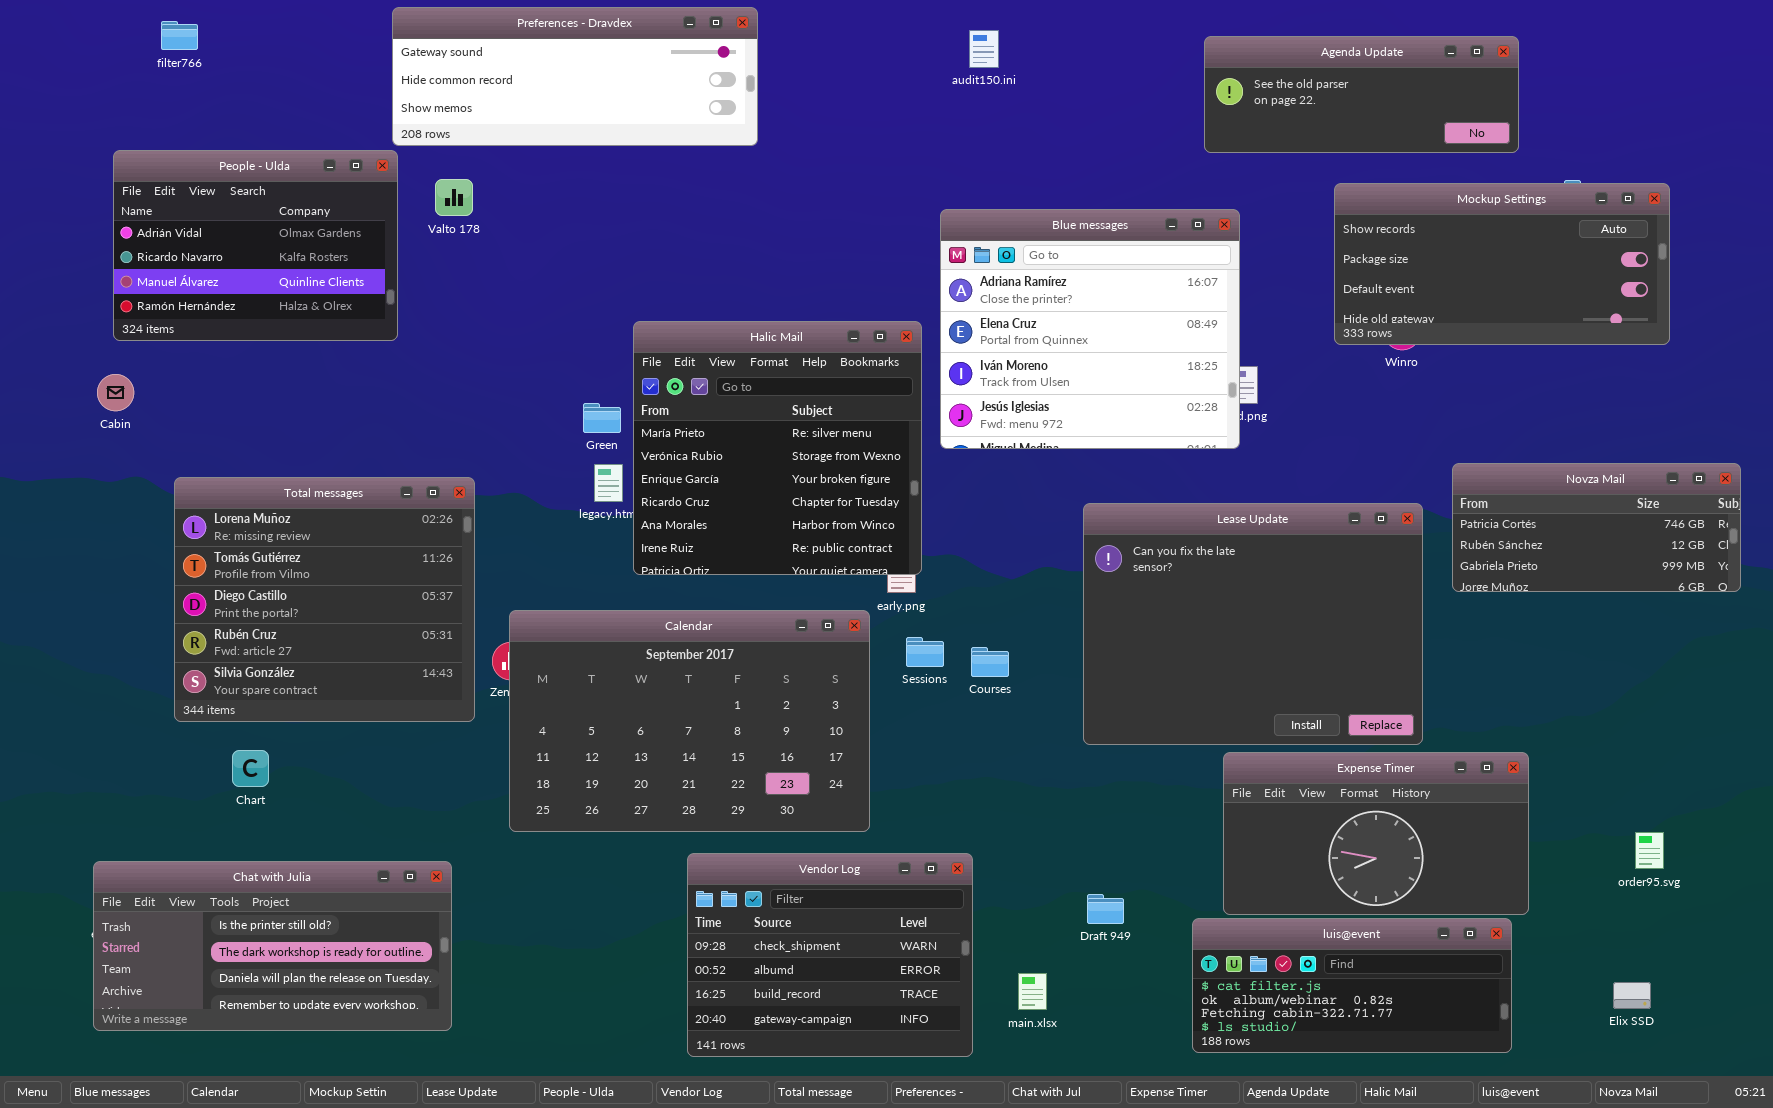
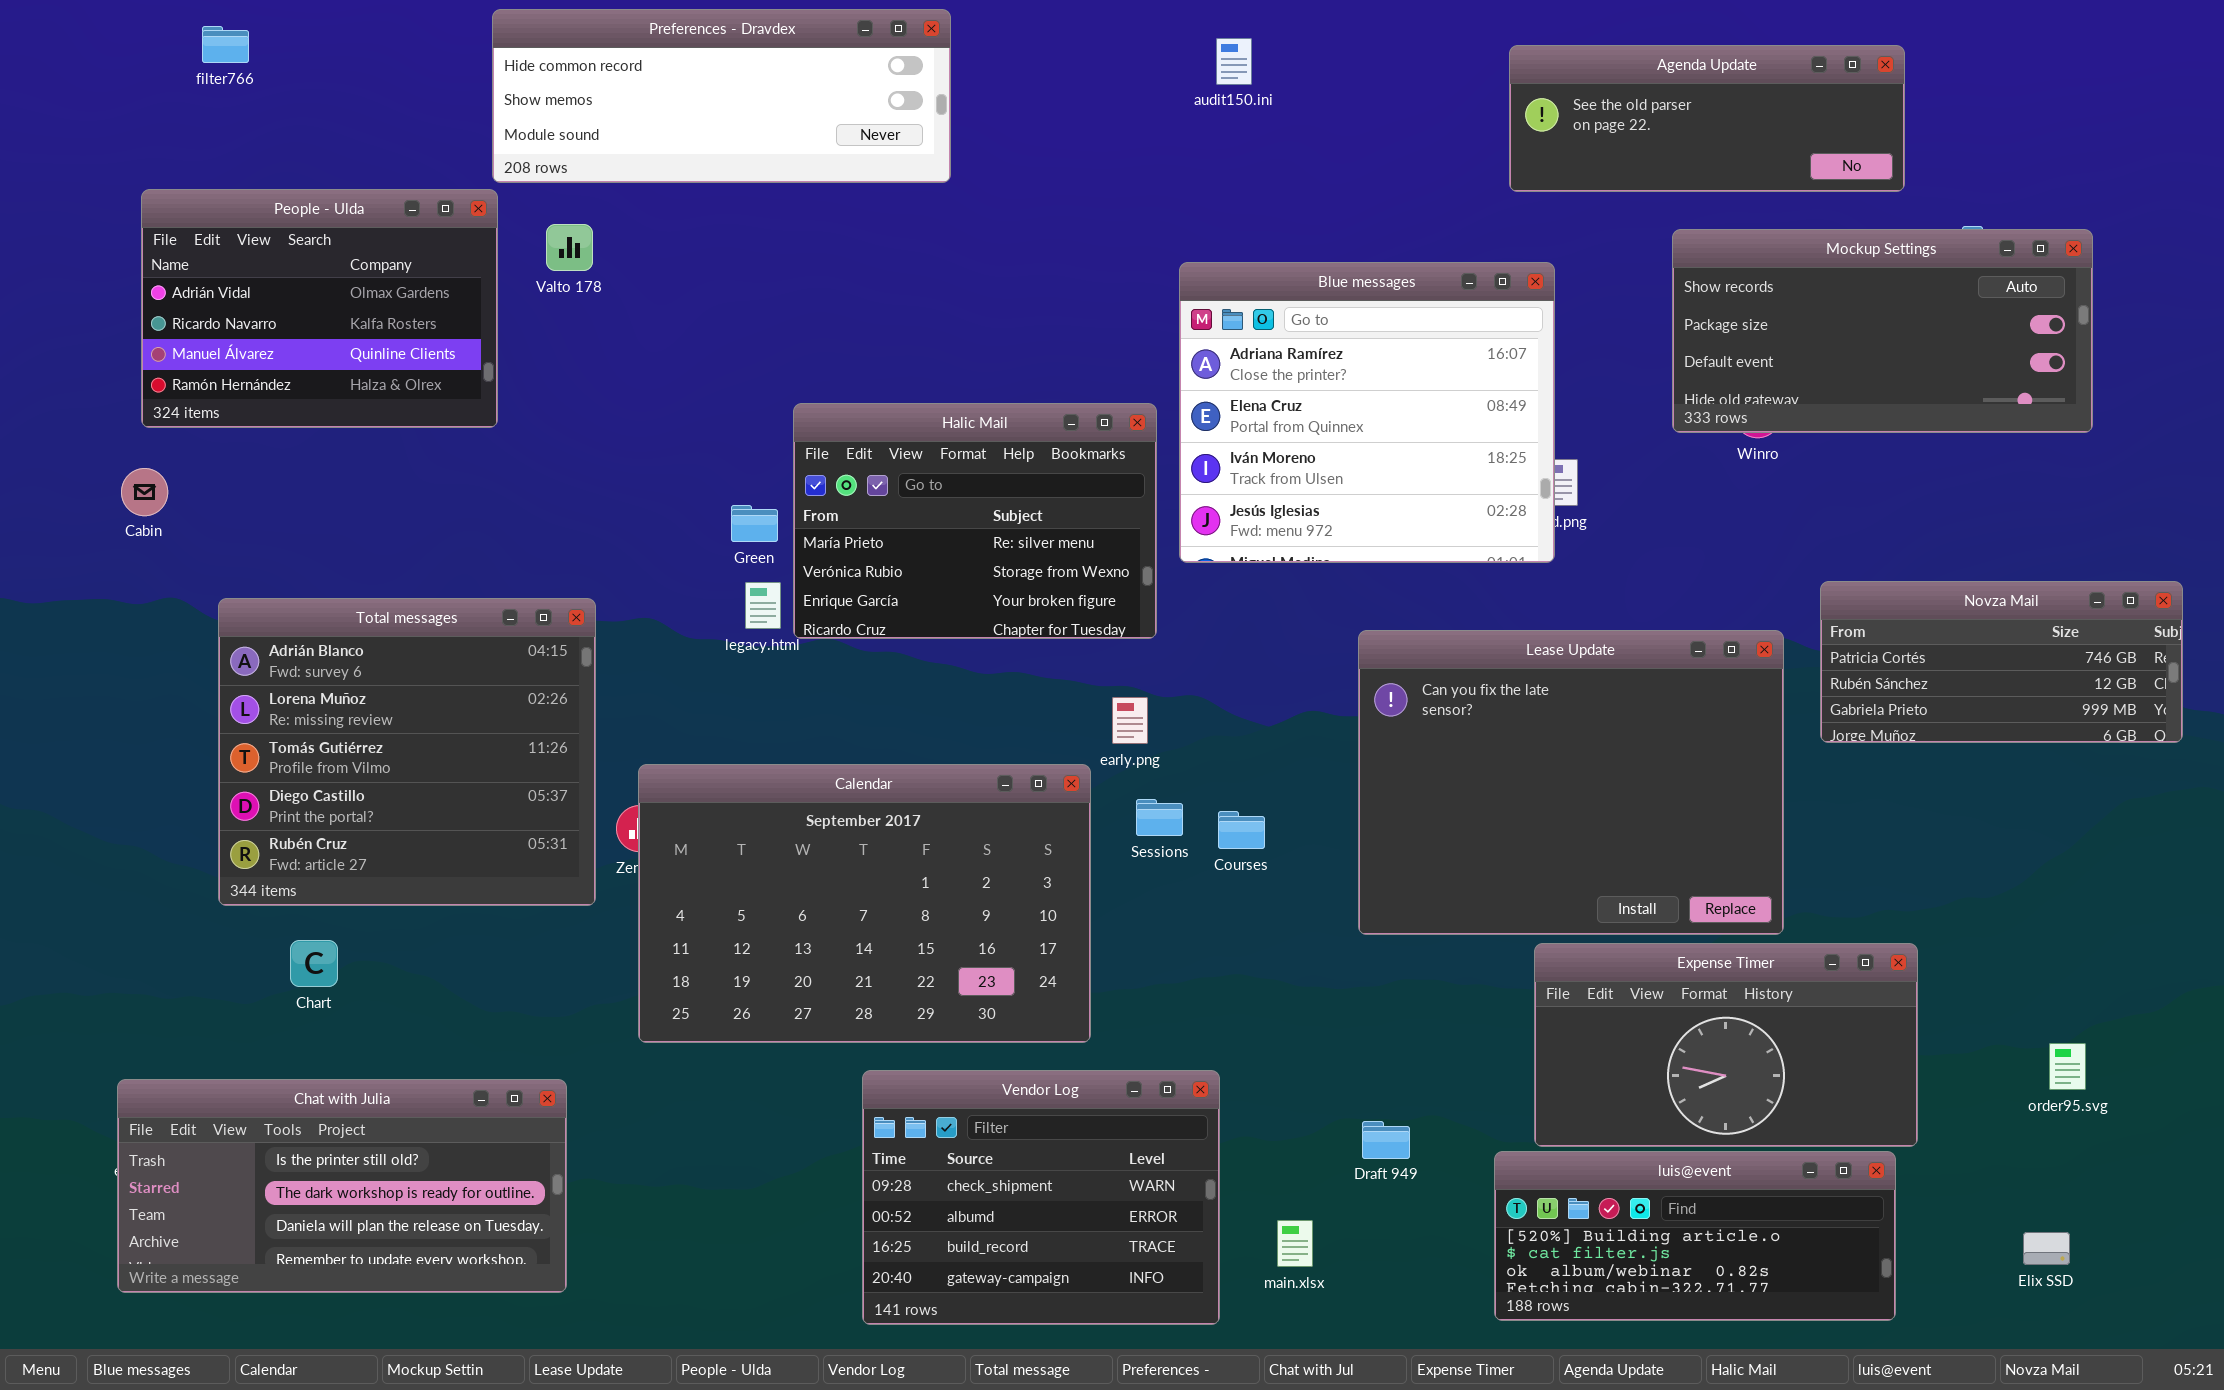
Preferences - Dravdex: [392,7,758,146] -> [492,9,951,183], scrolled down 1 row
Halic Mail: [633,321,922,575] -> [793,403,1157,639], resized
Total messages: [174,477,475,722] -> [218,598,596,906], scrolled up 1 row
luis@event: [1192,918,1512,1053] -> [1494,1151,1896,1321], scrolled up 1 row

